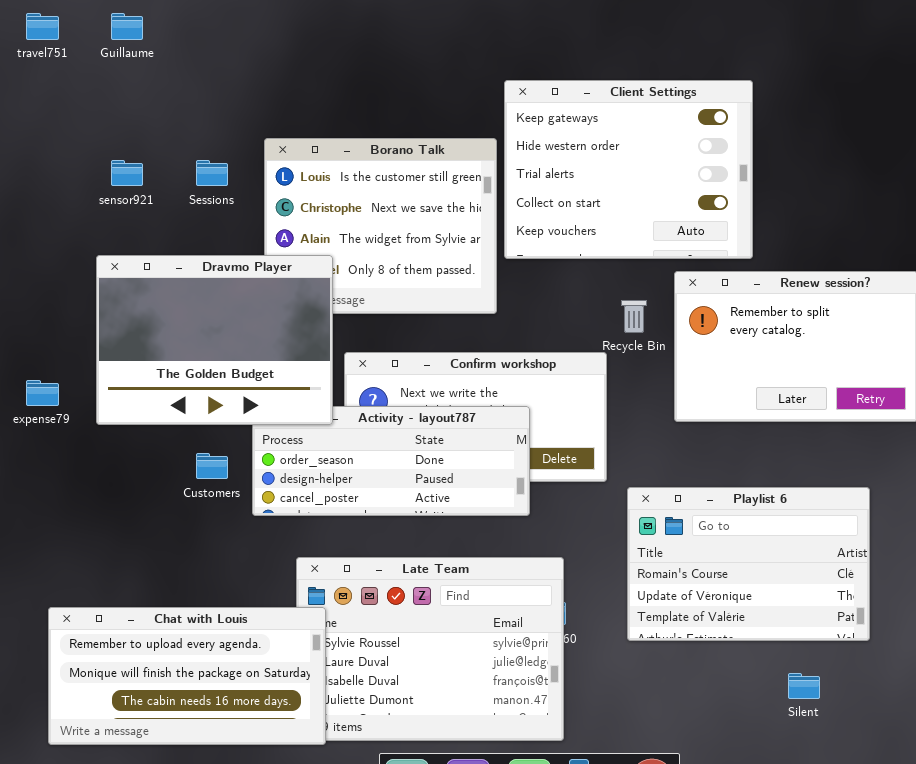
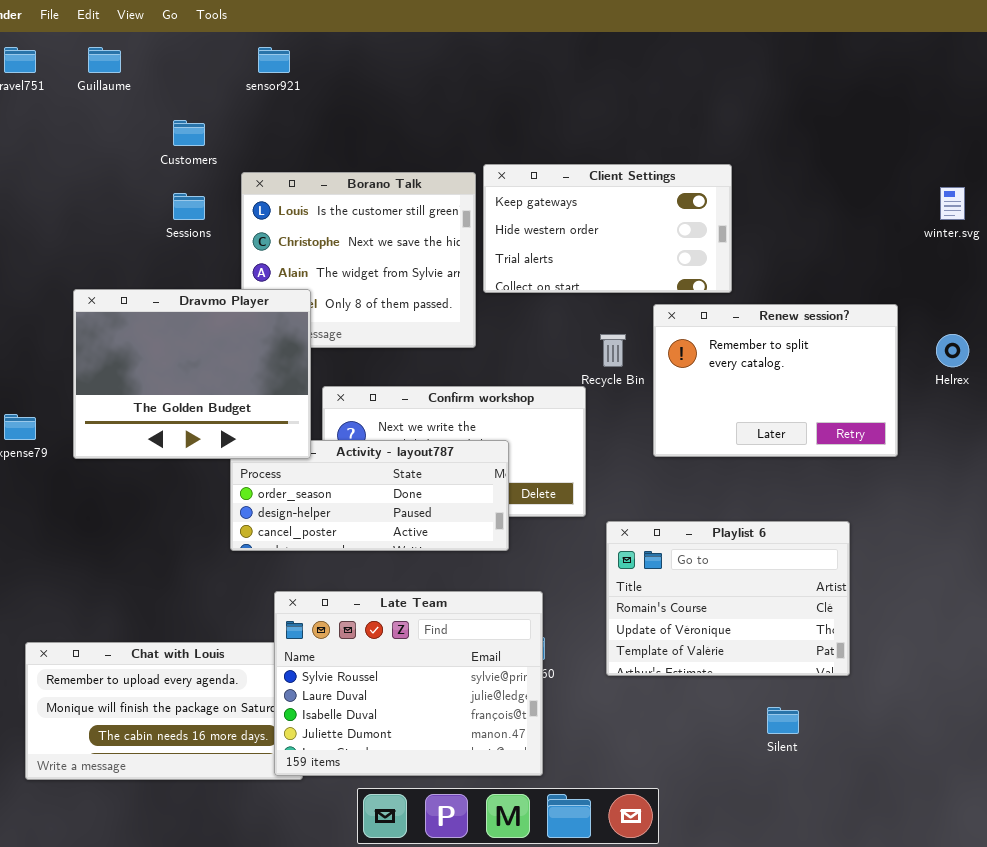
Client Settings: [504,80,753,259] -> [483,164,732,293], resized
sensor921: [111,160,143,186] -> [258,47,290,73], moved
Customers: [196,453,228,479] -> [173,120,205,146], moved
Late Team: [296,557,564,741] -> [274,591,543,776], raised

